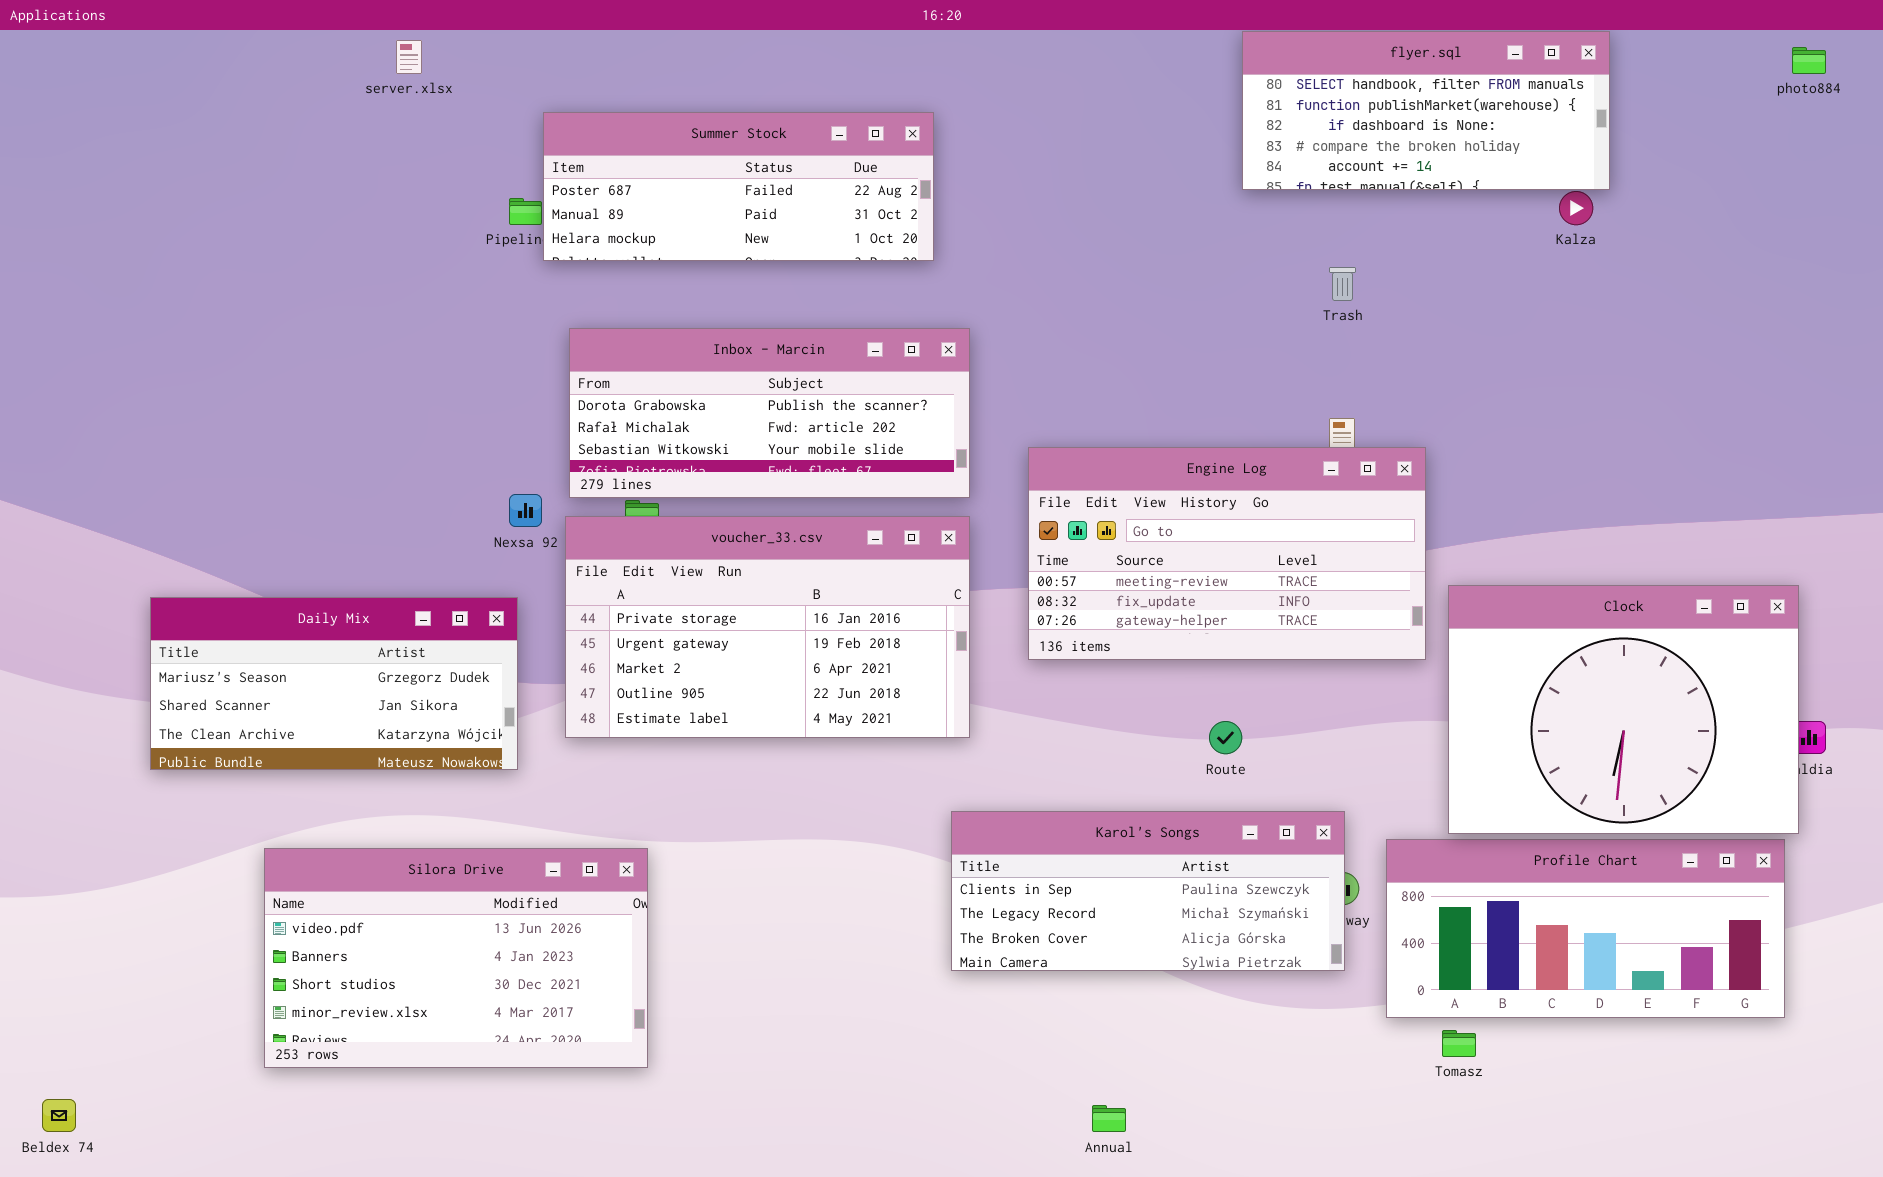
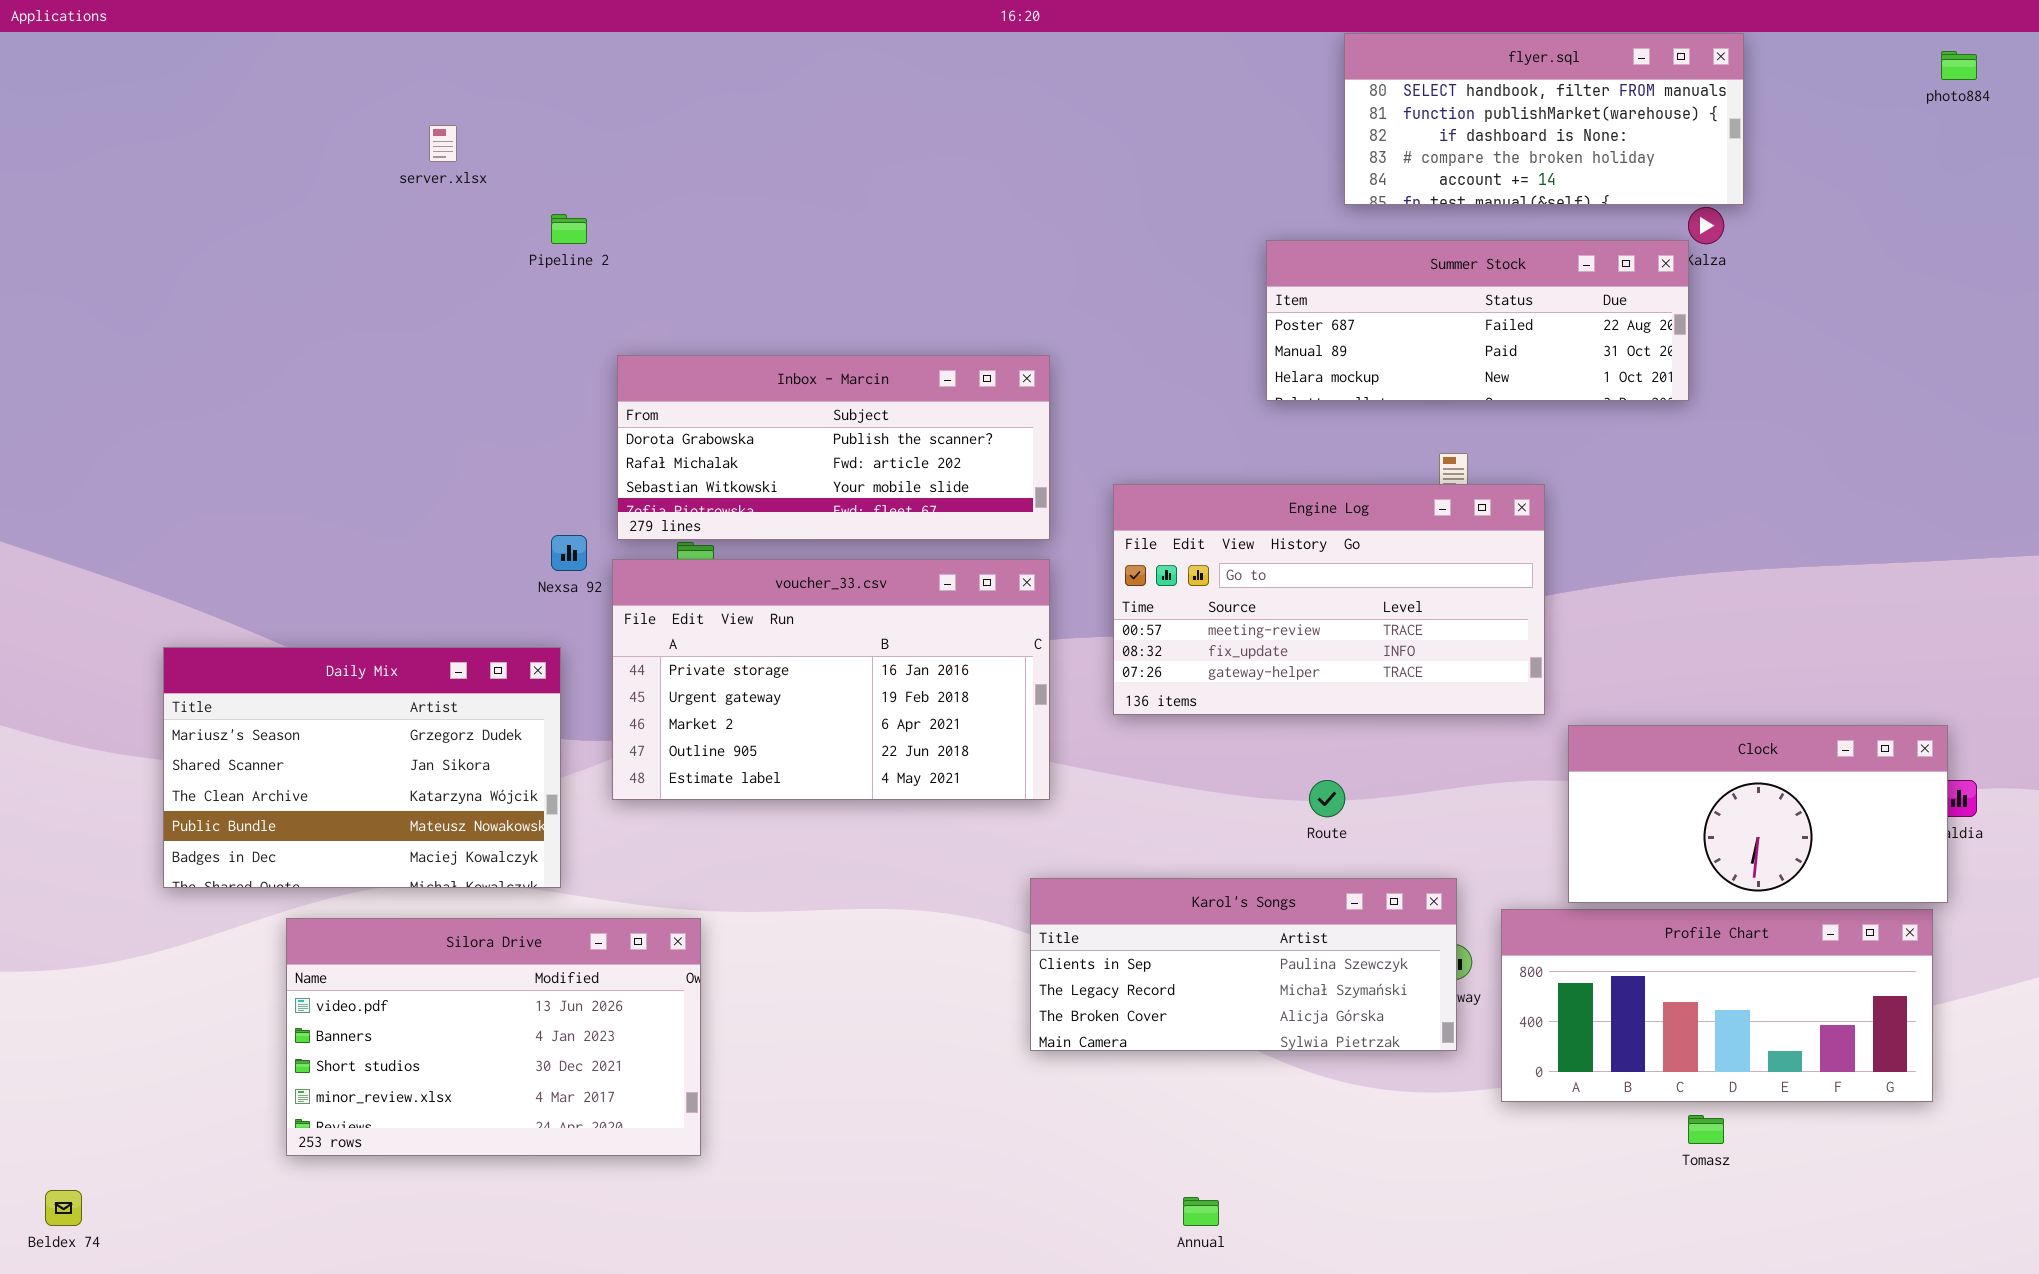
server.xlsx: [396,40,422,74] -> [429,125,457,162], moved
Summer Stock: [543,112,934,261] -> [1266,240,1689,401], moved
Clock: [1448,585,1799,834] -> [1568,725,1948,903], resized
Daily Mix: [150,597,518,770] -> [163,647,561,888], resized
Tomasz: [1442,1030,1476,1057] -> [1688,1115,1724,1144], moved

